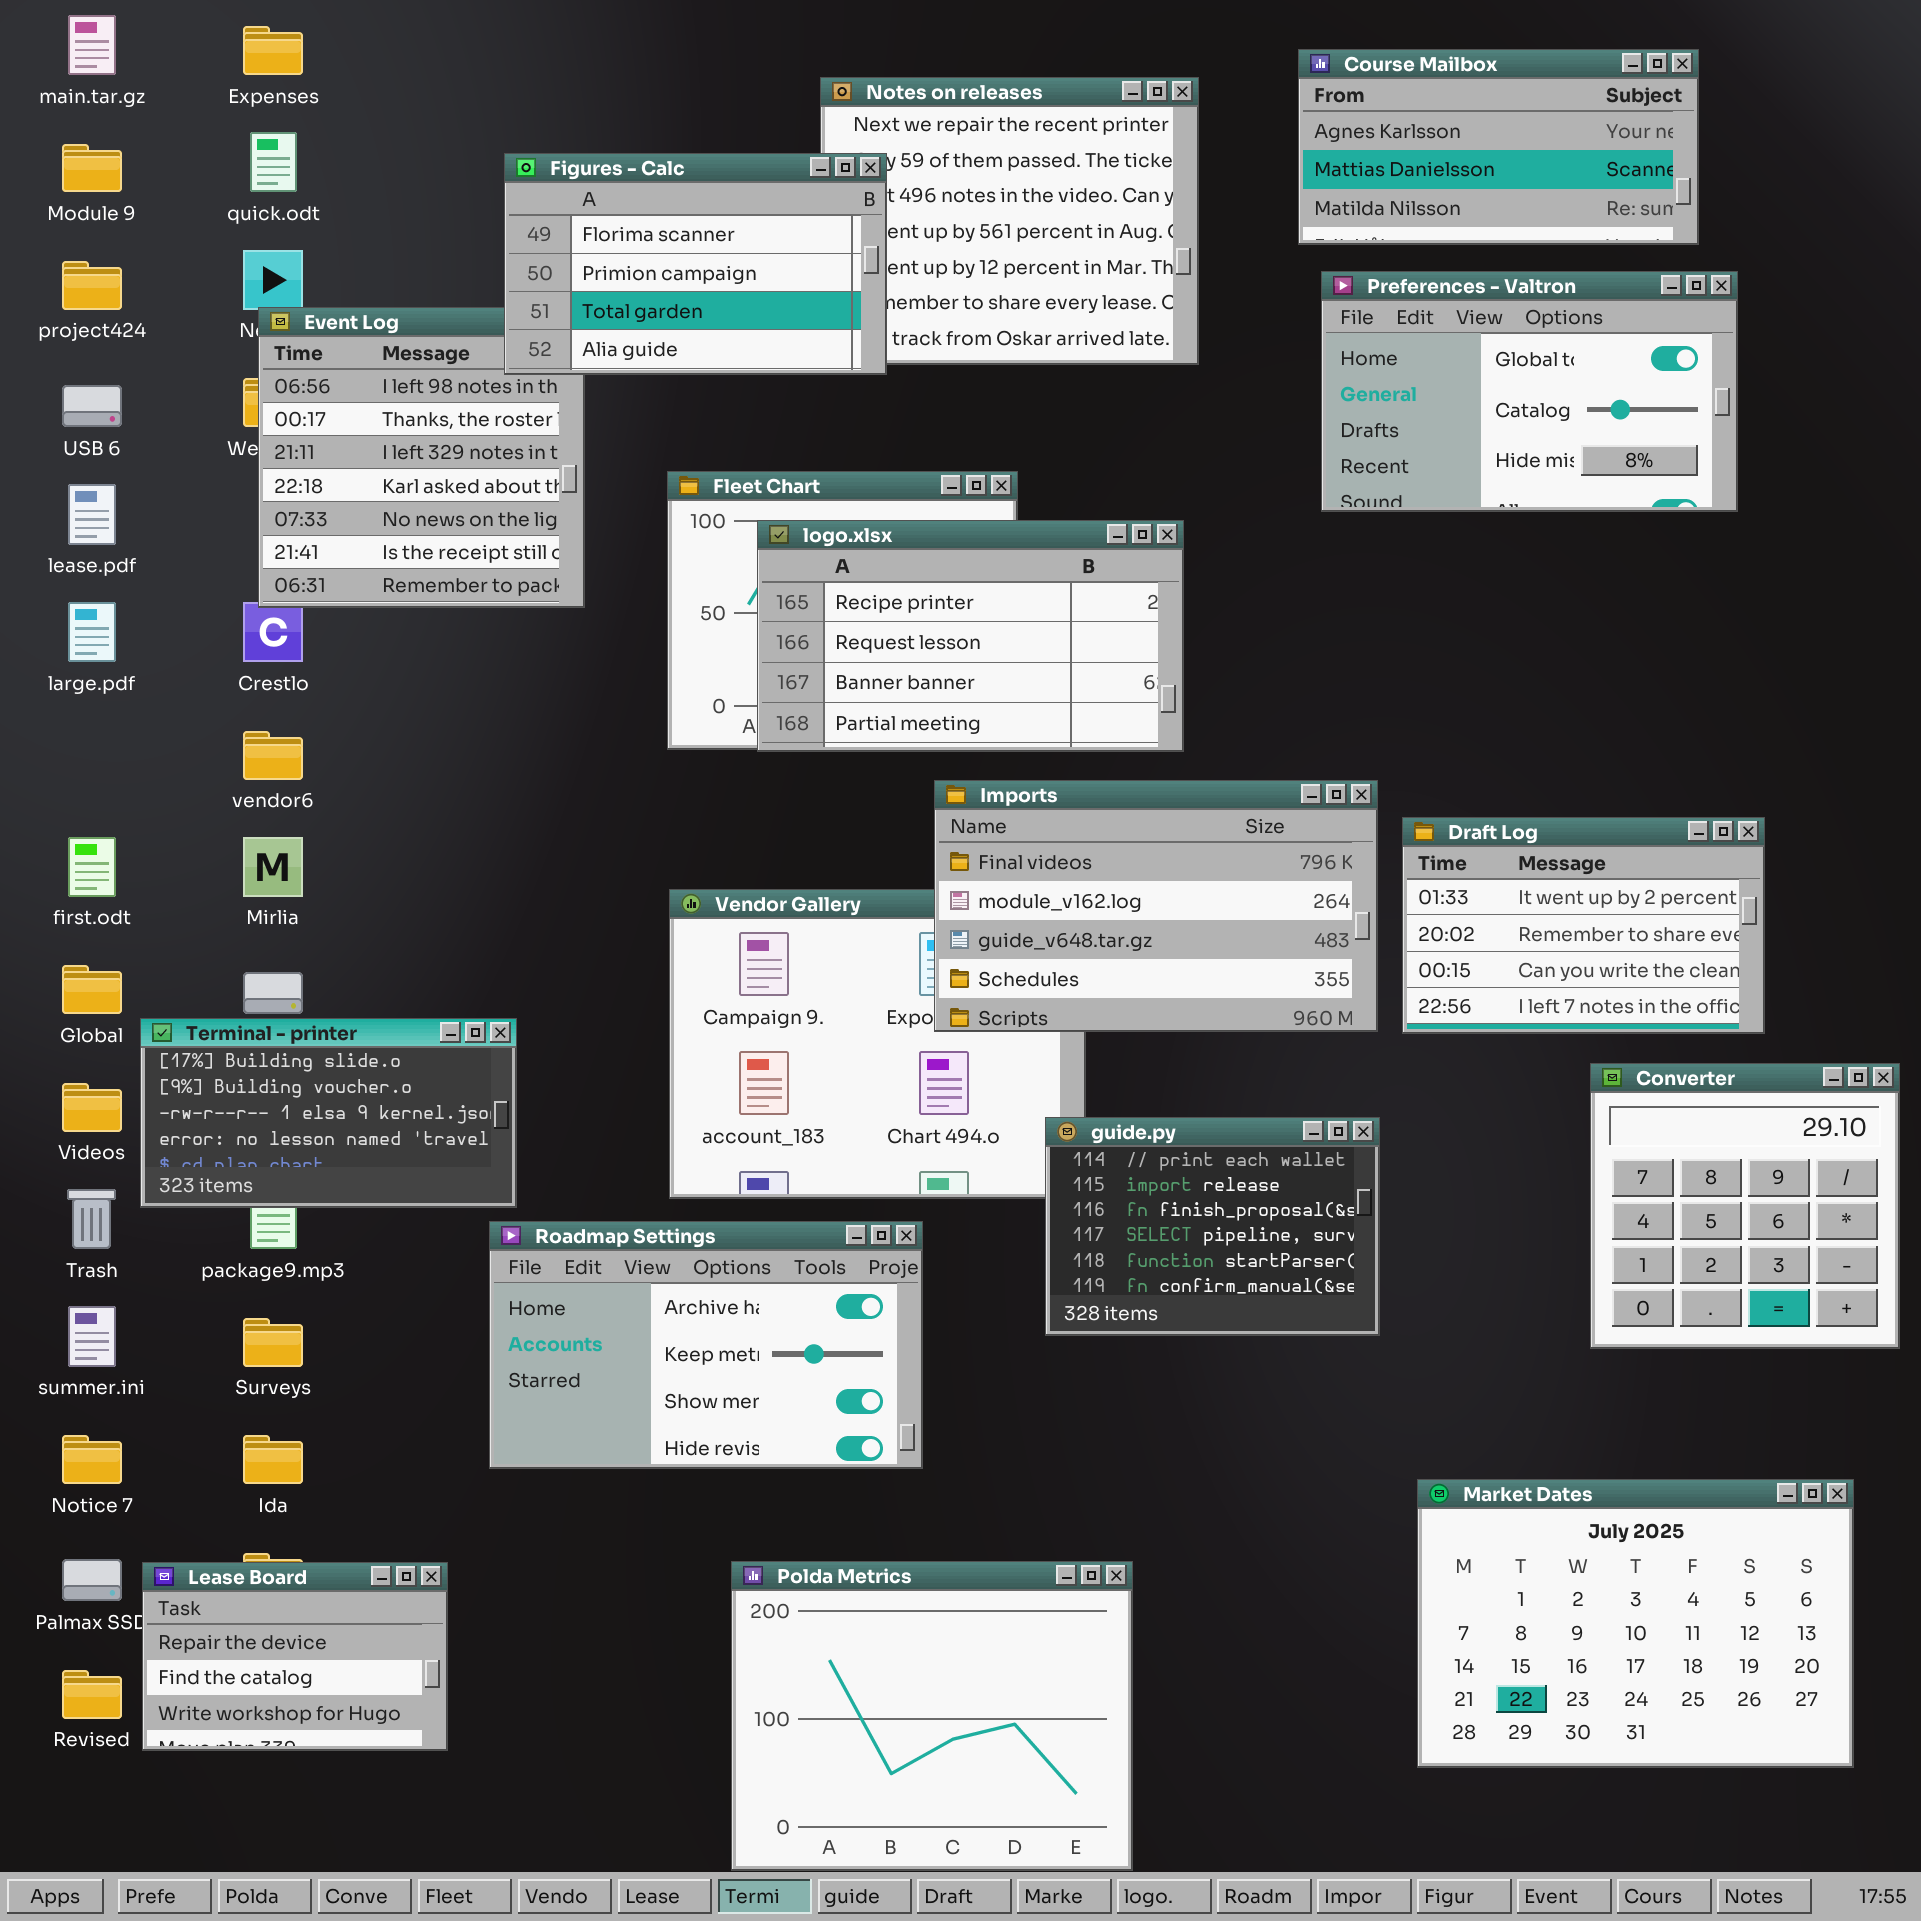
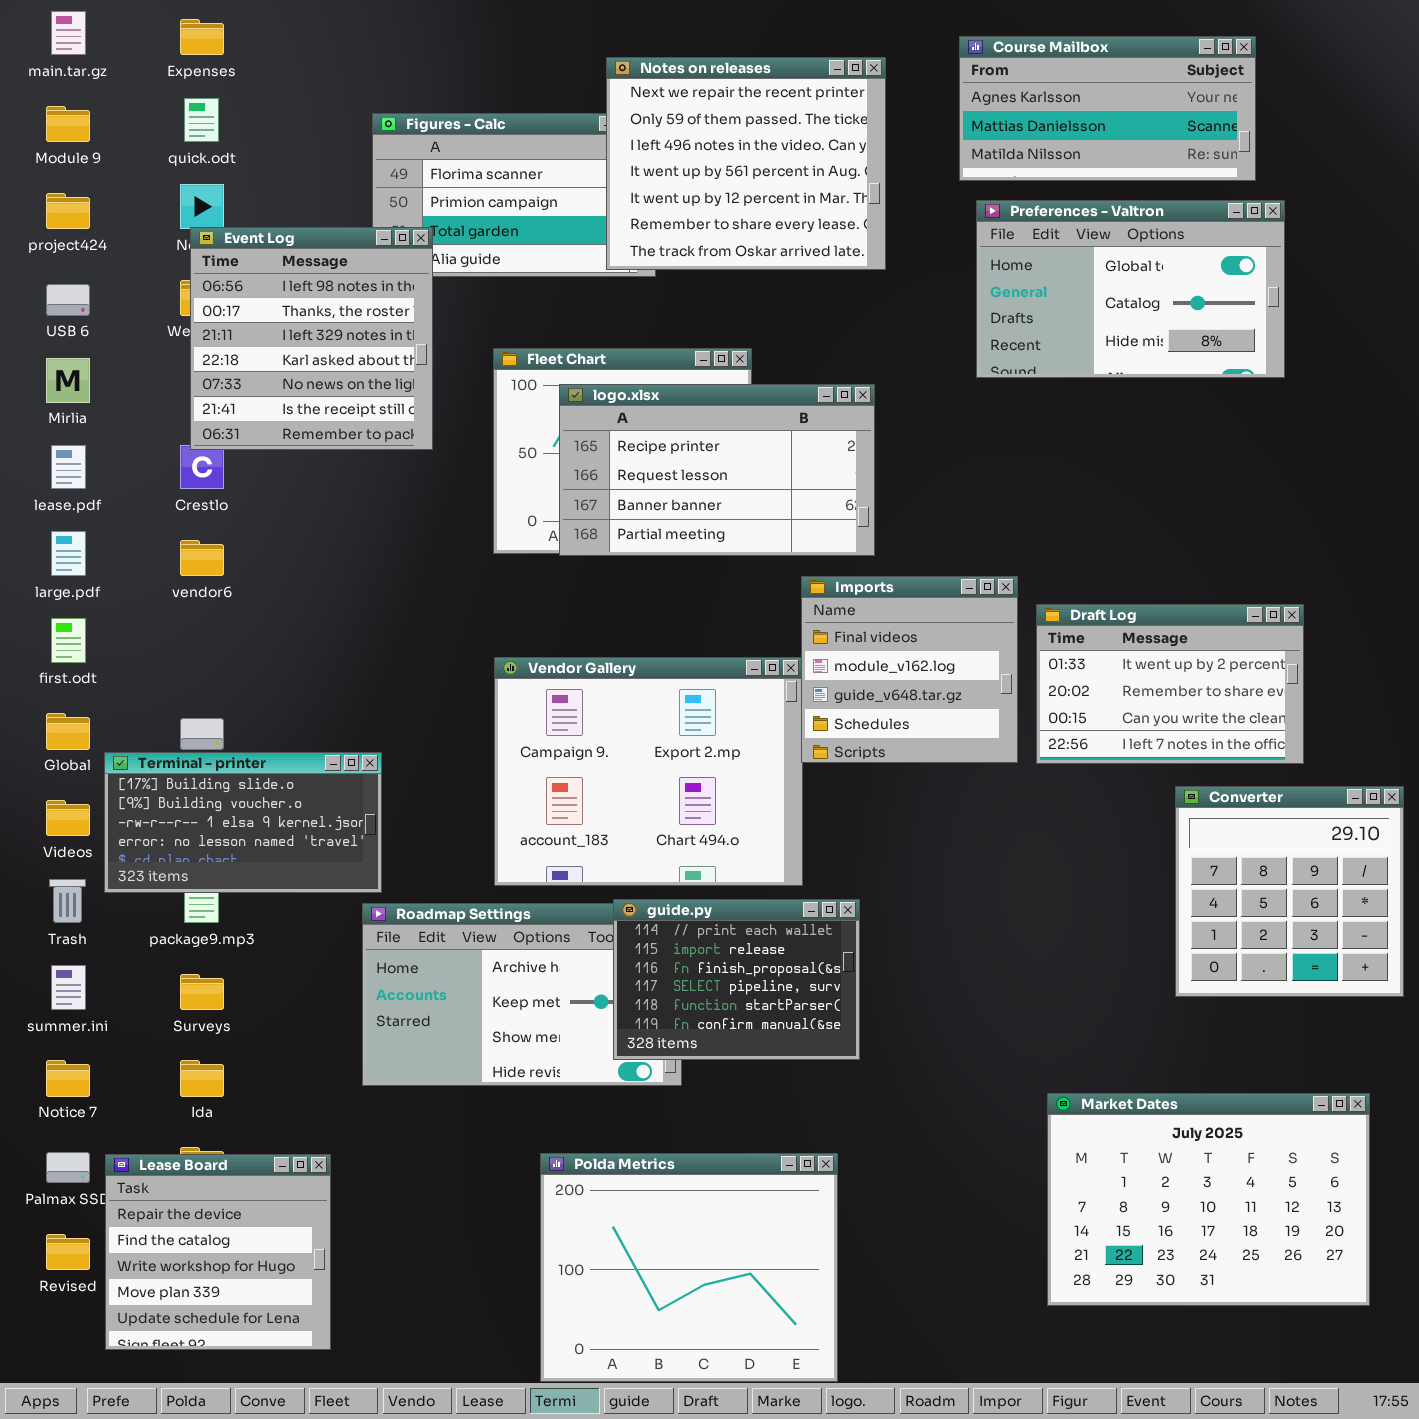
Notes on releases: [820,77,1199,365] -> [606,57,886,270], raised
Event Log: [258,307,585,608] -> [190,227,433,450], raised
lease.pdf: [68,484,116,545] -> [51,445,86,489], moved
large.pdf: [68,602,116,662] -> [51,531,86,576], moved
Imports: [934,780,1378,1032] -> [801,576,1018,763], resized
Mirlia: [243,837,303,897] -> [46,358,90,403], moved
guide.py: [1045,1117,1380,1336] -> [613,899,860,1060], moved
Lease Board: [142,1562,448,1751] -> [105,1154,331,1350], resized

